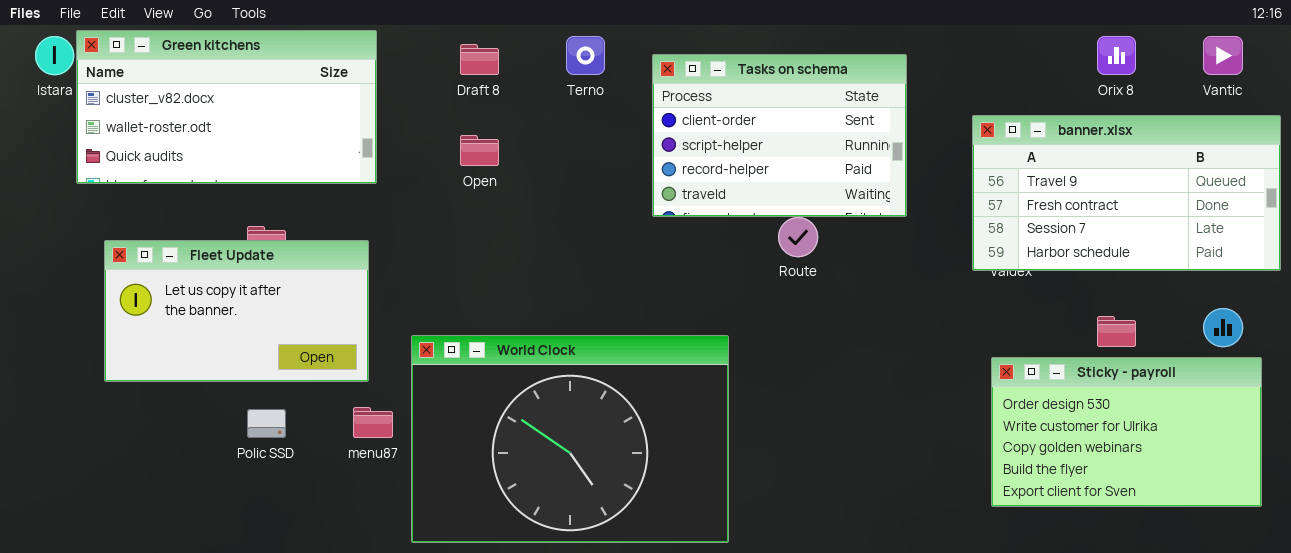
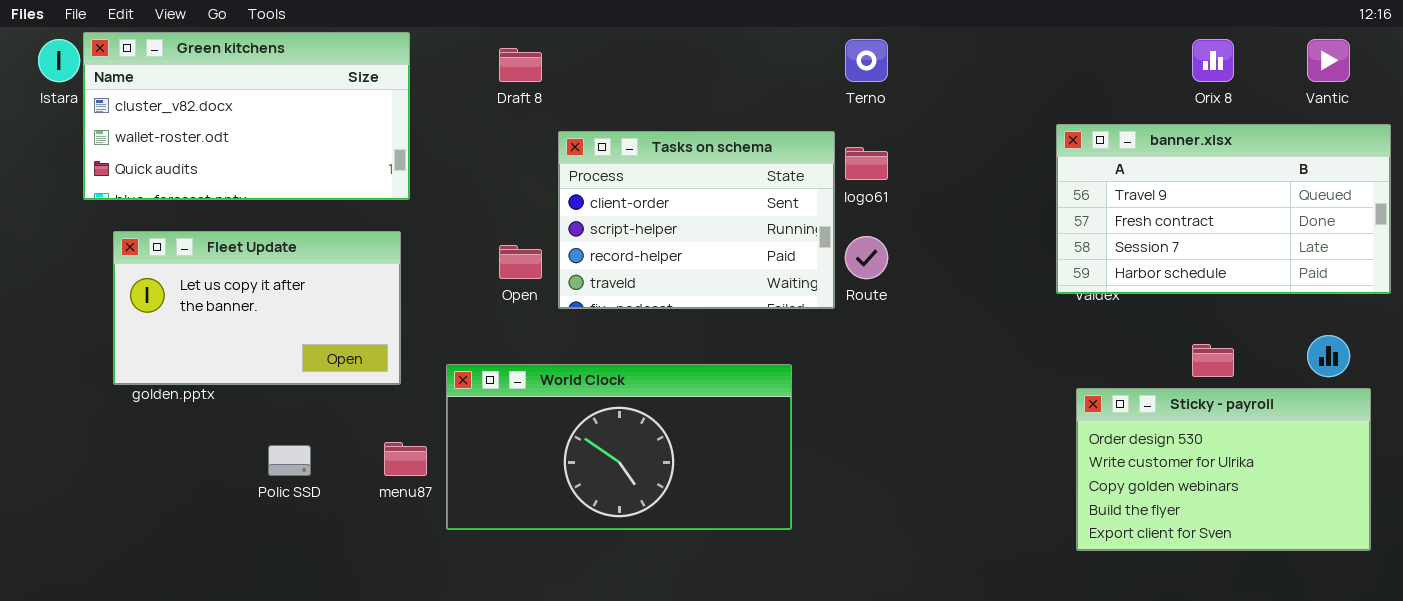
Terno: [566,36,605,75] -> [845,39,888,82], moved
Tasks on schema: [652,54,907,217] -> [558,131,835,309], moved
Open: [460,135,499,166] -> [499,245,542,279], moved
Fleet Update: [104,240,369,382] -> [113,231,401,385], moved
World Clock: [411,335,729,543] -> [446,364,792,530], resized

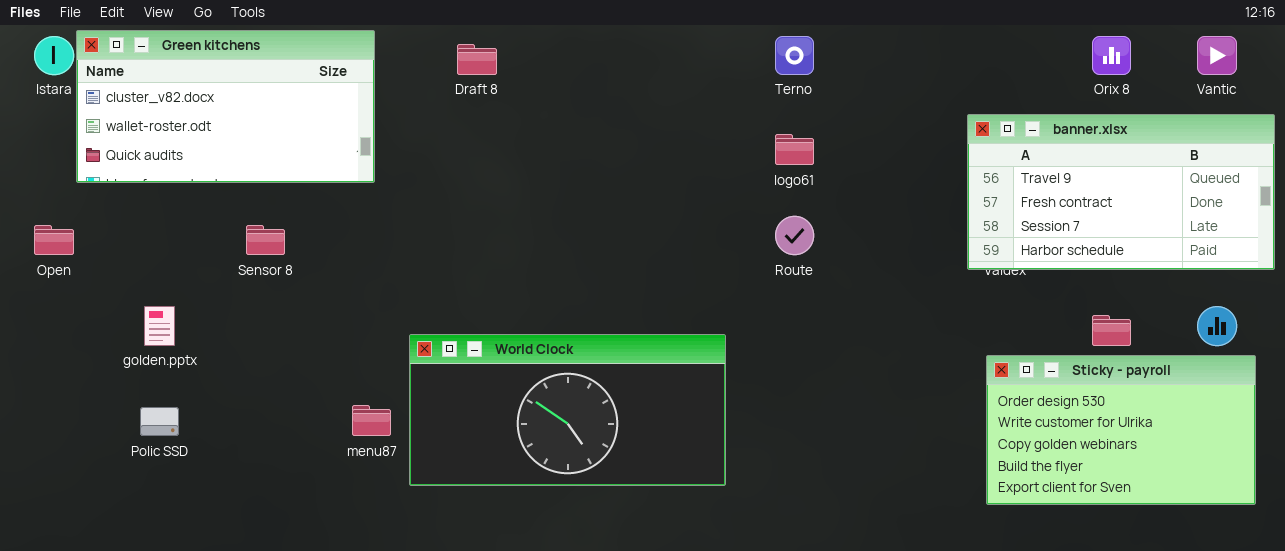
Tasks on schema: [558,131,835,309] -> none, closed
Fleet Update: [113,231,401,385] -> none, closed
Open: [499,245,542,279] -> [34,225,74,255], moved
Polic SSD: [268,445,311,476] -> [140,407,179,436], moved

